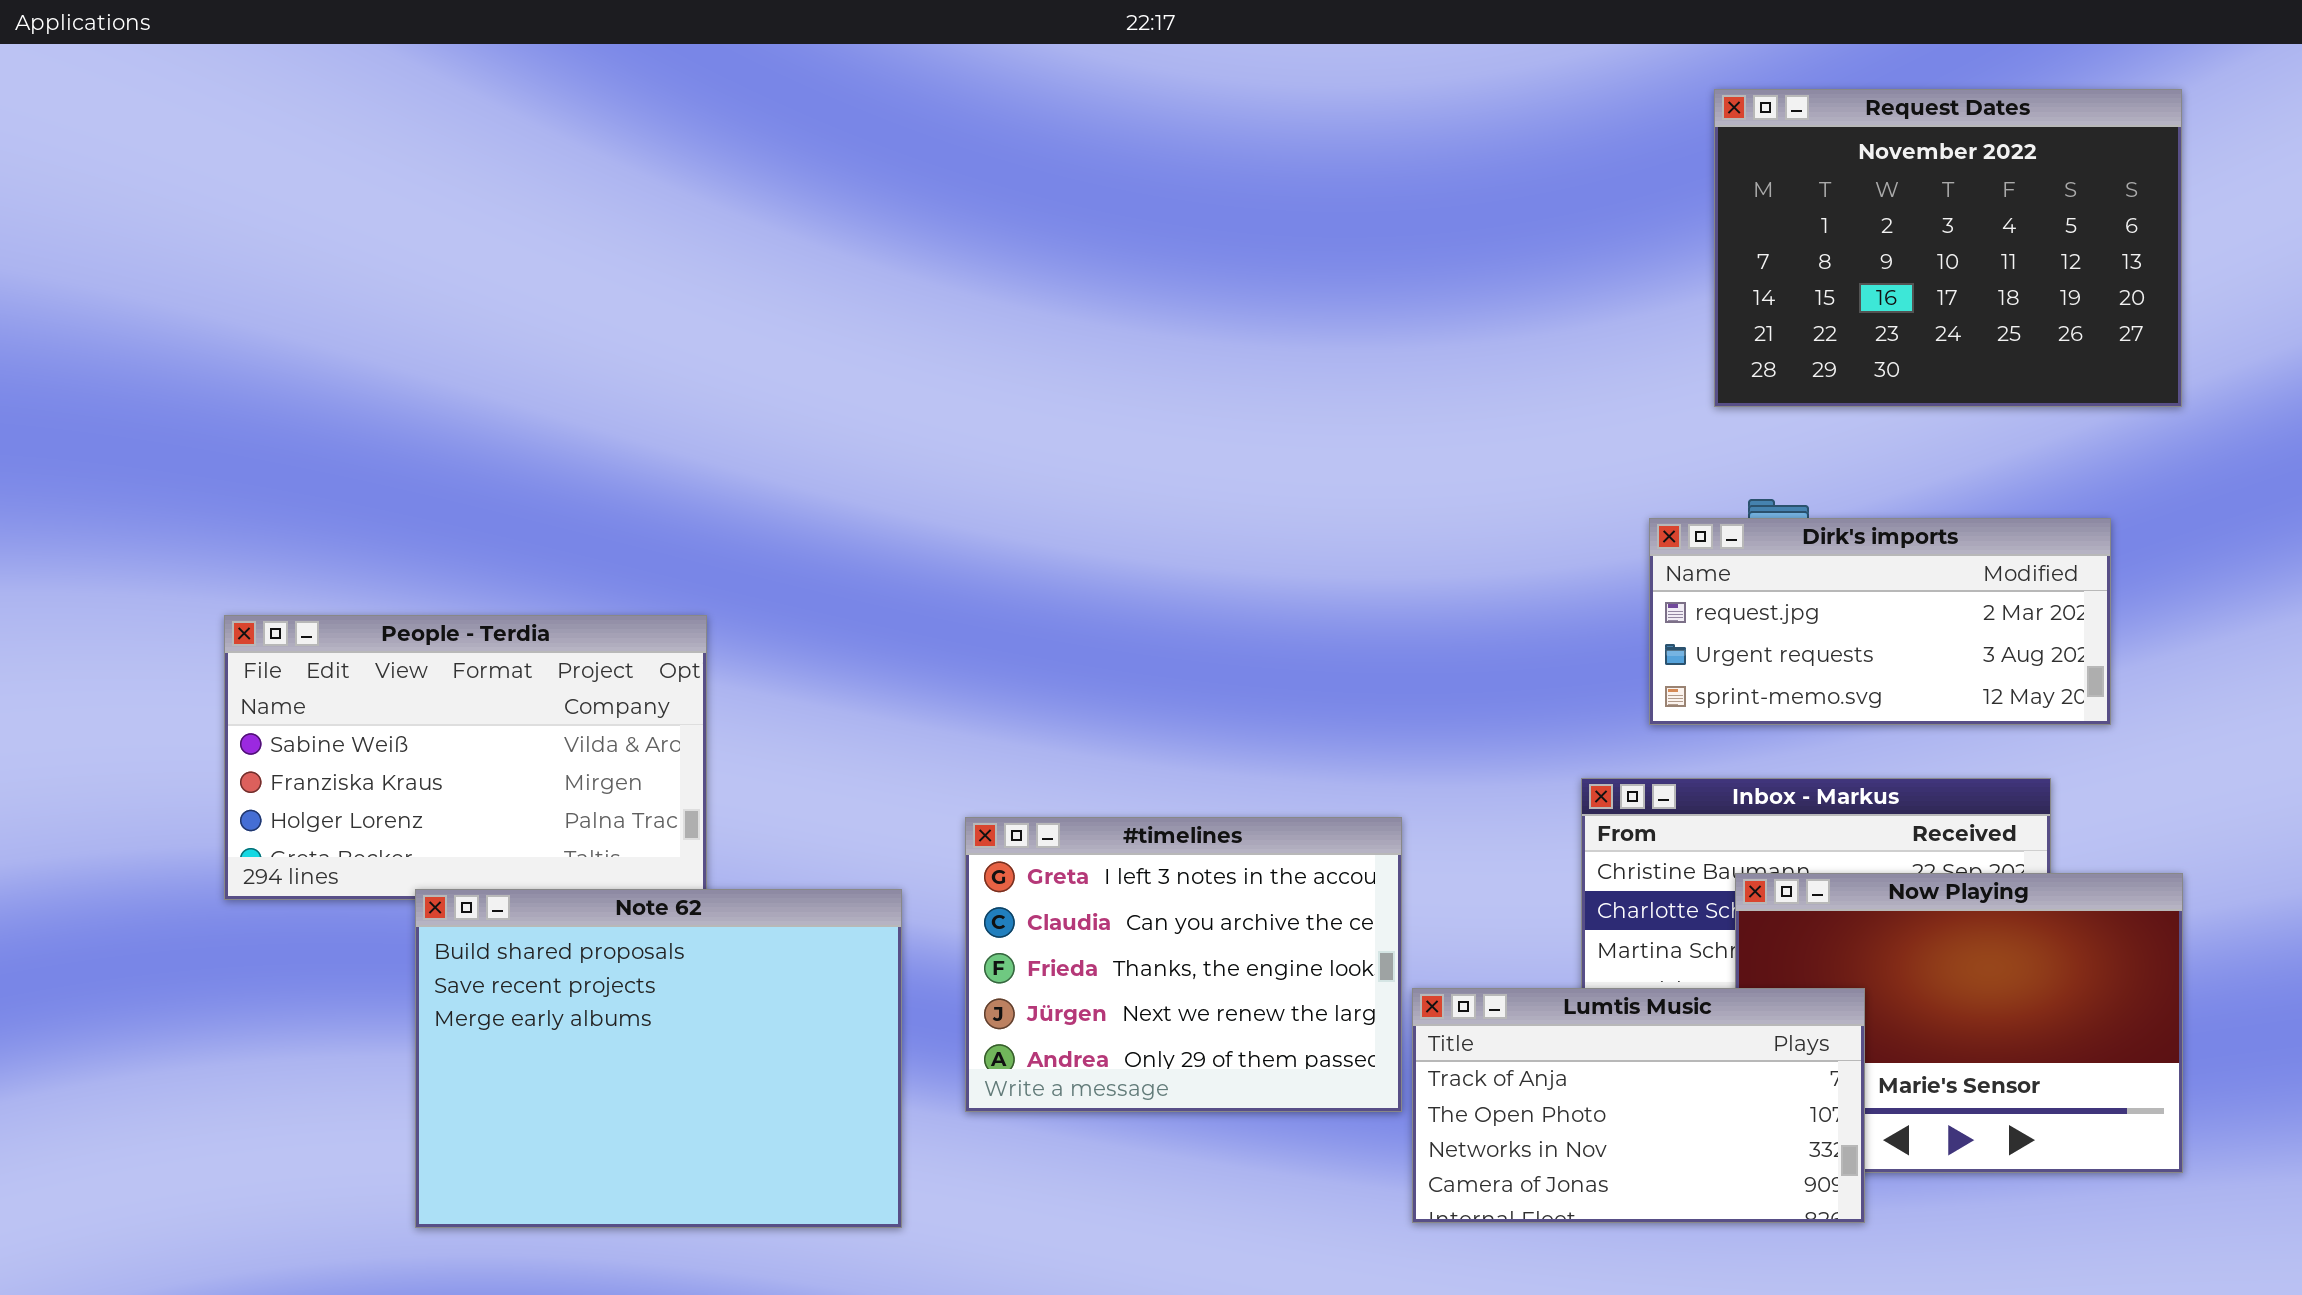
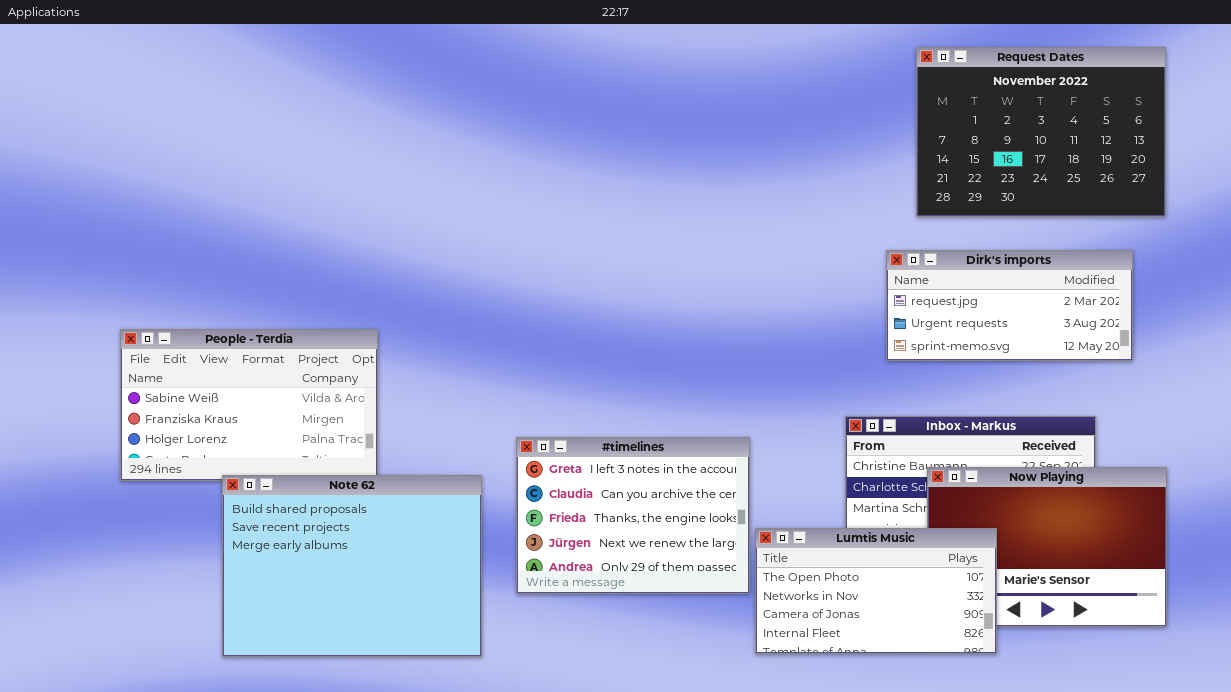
Dirk's imports: [1649,518,2111,725] -> [886,250,1133,361], moved
Lumtis Music: [1412,988,1865,1223] -> [755,528,997,654], scrolled down 1 row

